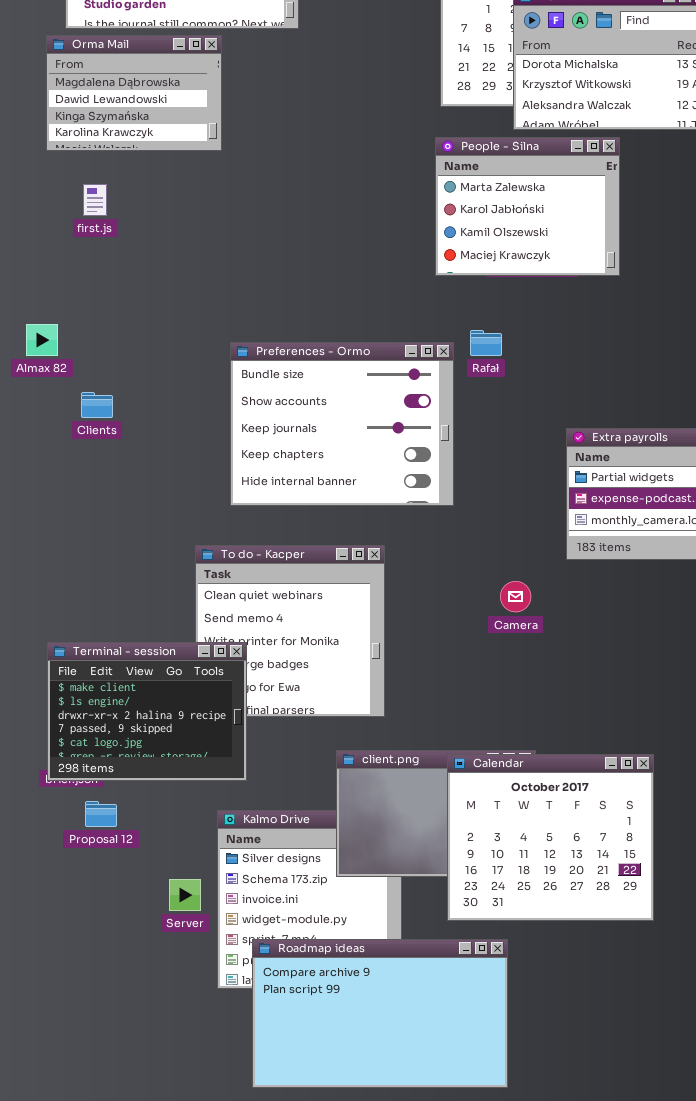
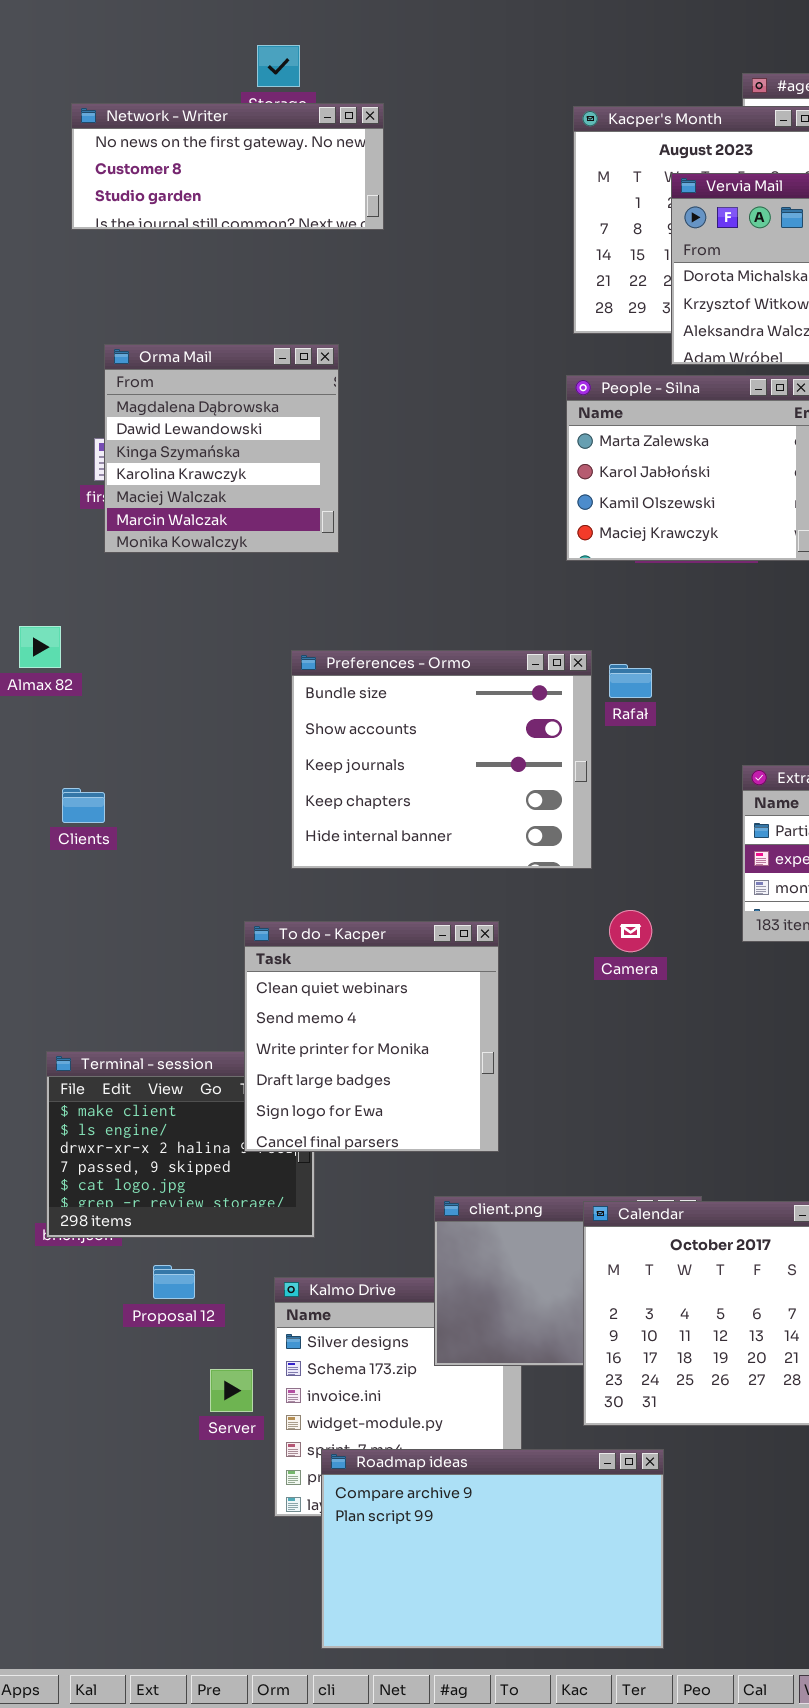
Orma Mail: [46,35,222,151] -> [104,344,339,553], moved, resized
Rafał: [470,330,502,356] -> [609,664,652,698], moved
Clients: [81,392,113,418] -> [62,788,105,823], moved
To do - Kacper: [195,545,385,717] -> [244,921,499,1152], raised
Camera: [500,581,531,612] -> [609,910,652,952], moved
Proposal 12: [85,801,117,827] -> [153,1265,195,1299], moved

